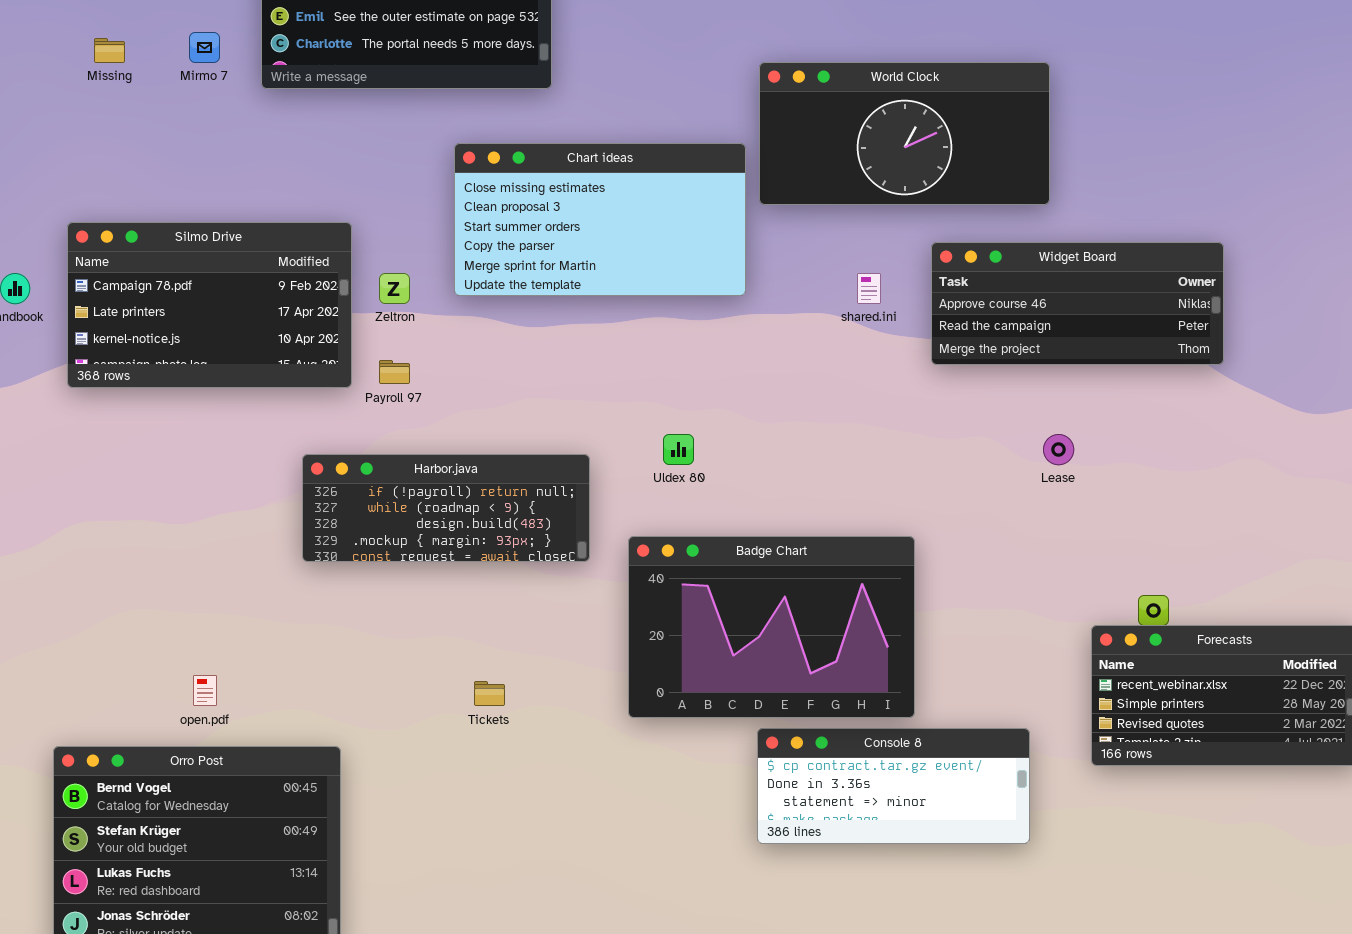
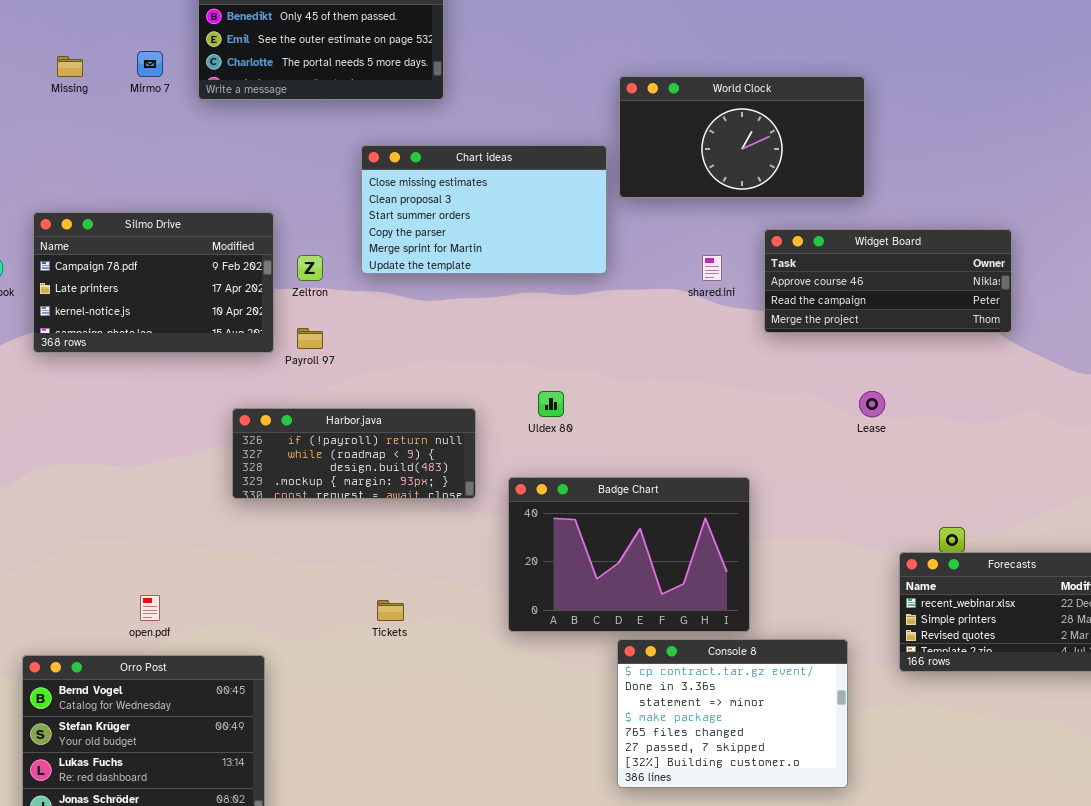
Console 8: [757,728,1030,844] -> [617,639,848,788], resized

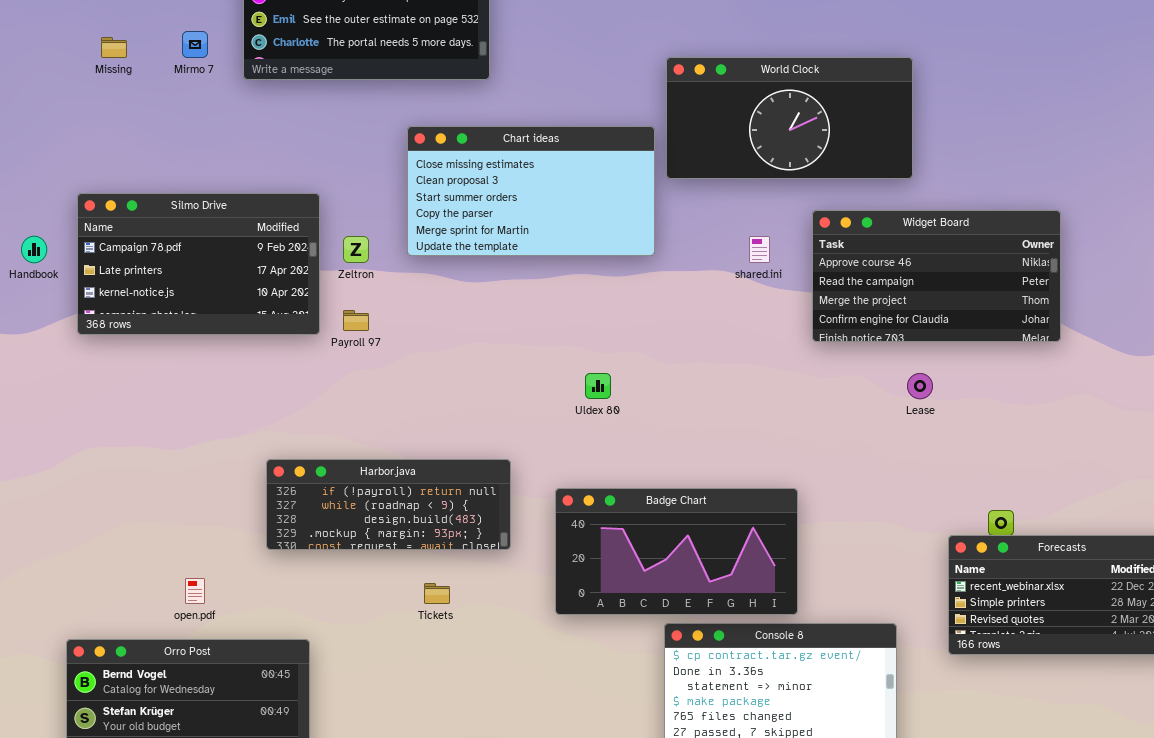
Widget Board: [764,229,1012,333] -> [812,210,1061,342], resized
Harbor.java: [232,408,476,499] -> [266,459,511,550], moved
Badge Chart: [508,477,750,632] -> [555,488,798,615], resized

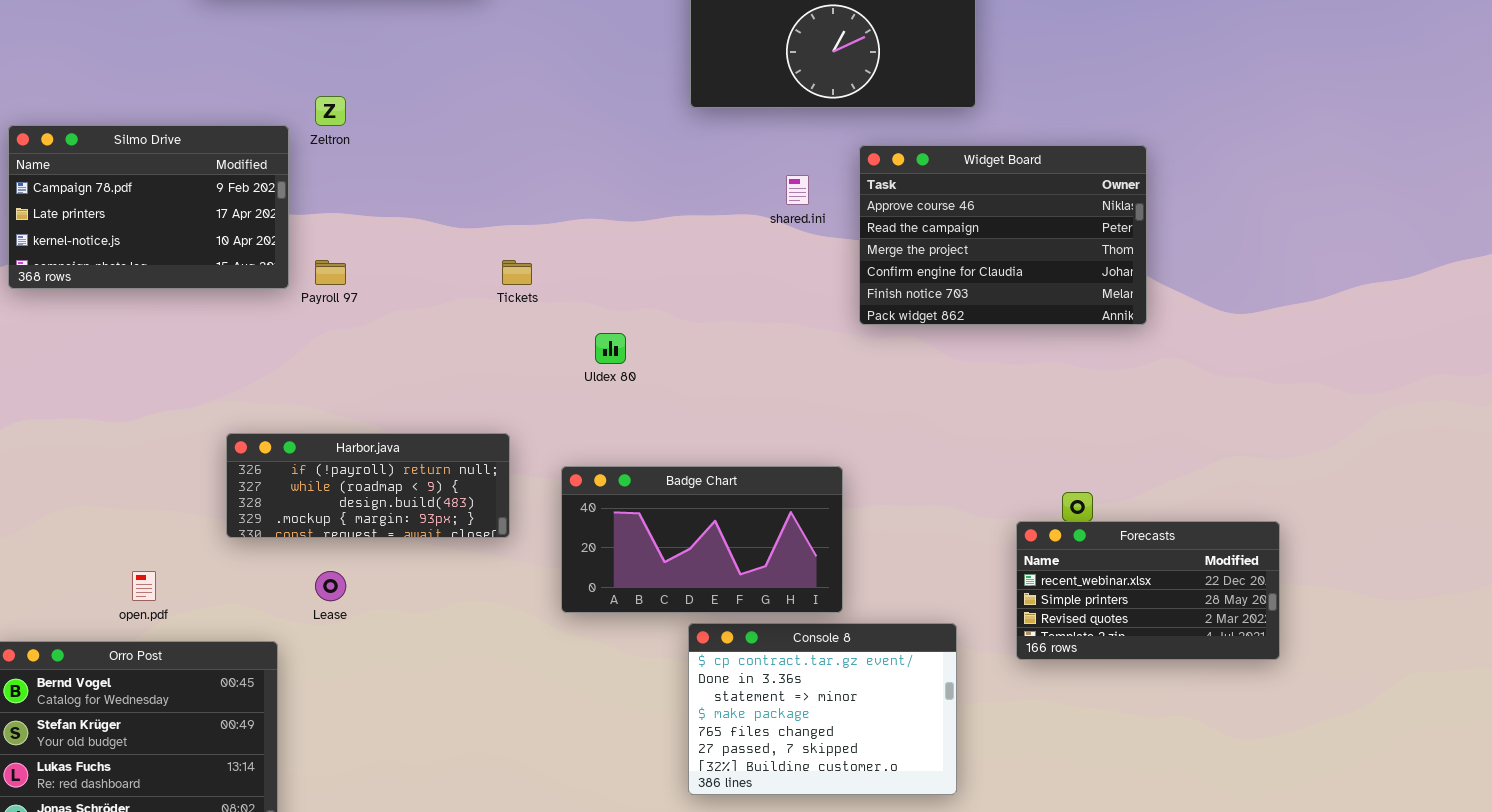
Chart ideas: [407,126,655,256] -> none, closed
Widget Board: [812,210,1061,342] -> [859,145,1147,325], resized
Zeltron: [343,236,369,263] -> [315,96,346,126], moved
Lease: [907,373,933,399] -> [315,571,346,601], moved
Tickets: [424,583,450,604] -> [502,260,532,285], moved

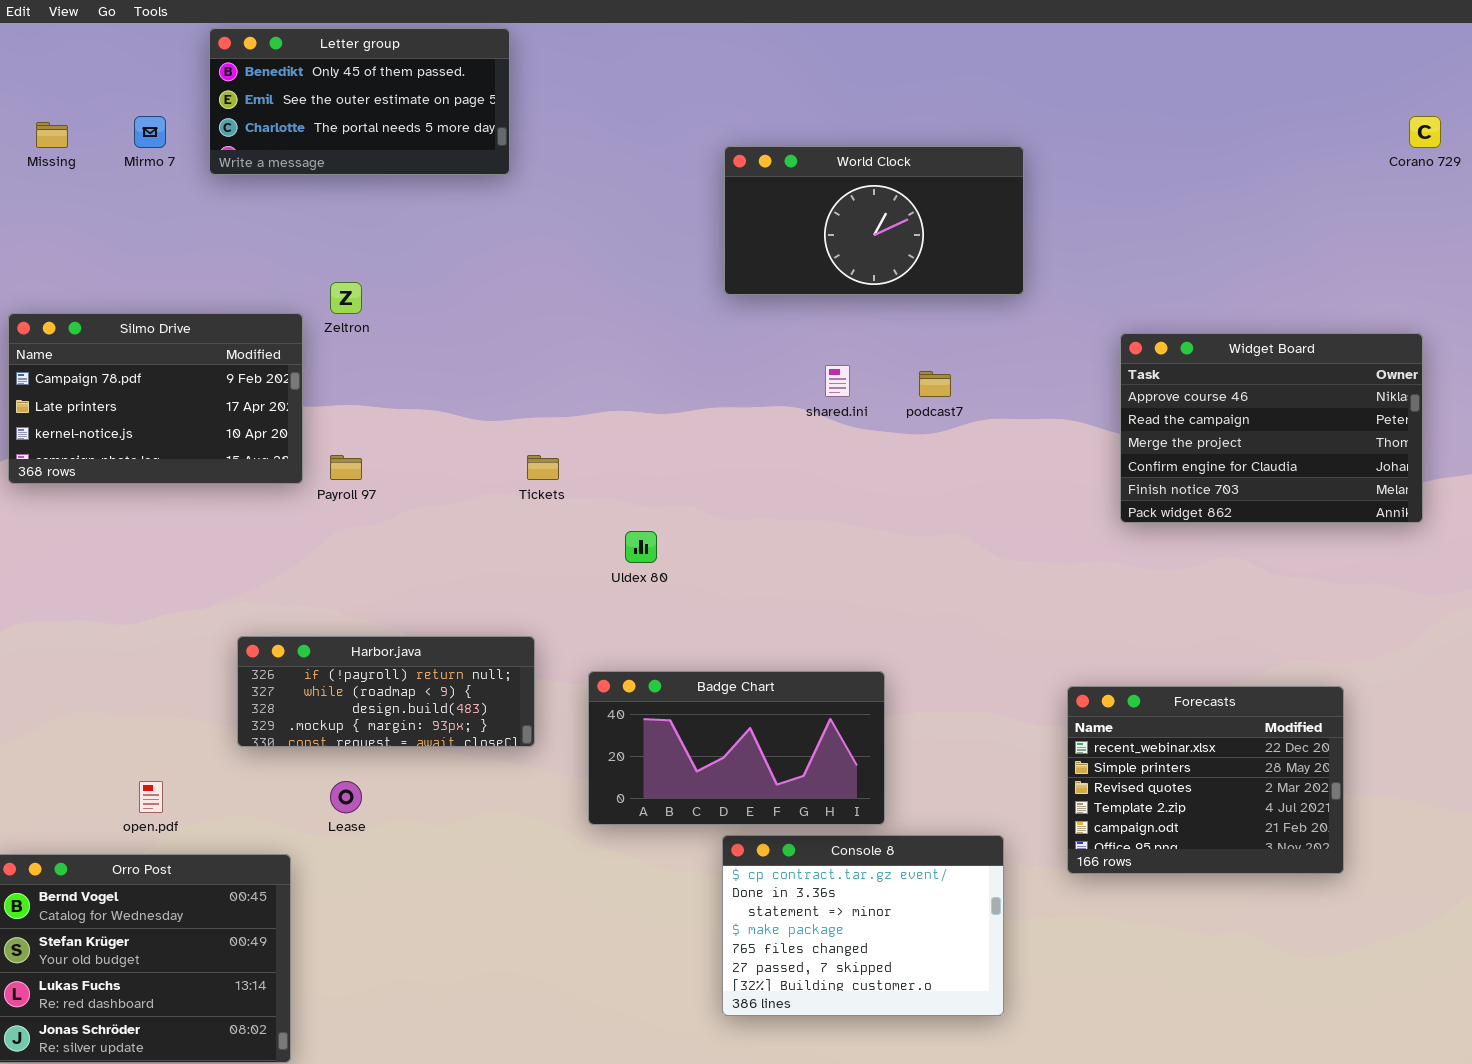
Widget Board: [859,145,1147,325] -> [1120,333,1423,523], moved
Forecasts: [1016,521,1280,660] -> [1067,686,1344,874], resized

